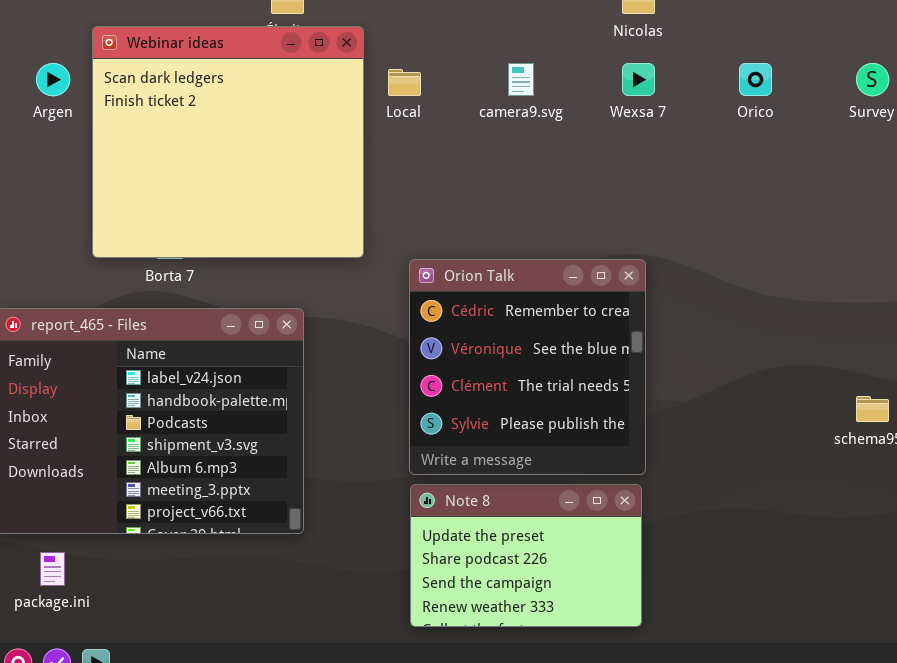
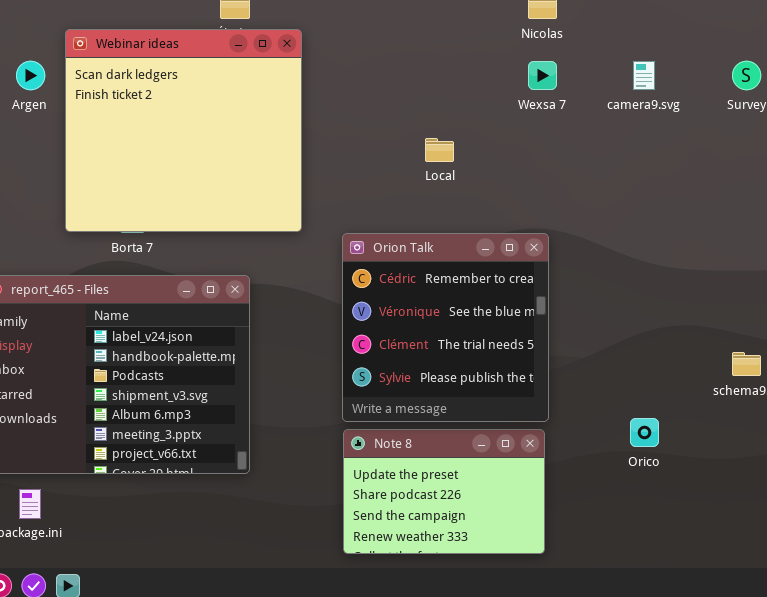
camera9.svg: [508,63,534,96] -> [633,61,655,90], moved
Orico: [739,63,772,96] -> [630,418,659,447], moved
Local: [388,69,421,96] -> [425,138,454,162], moved

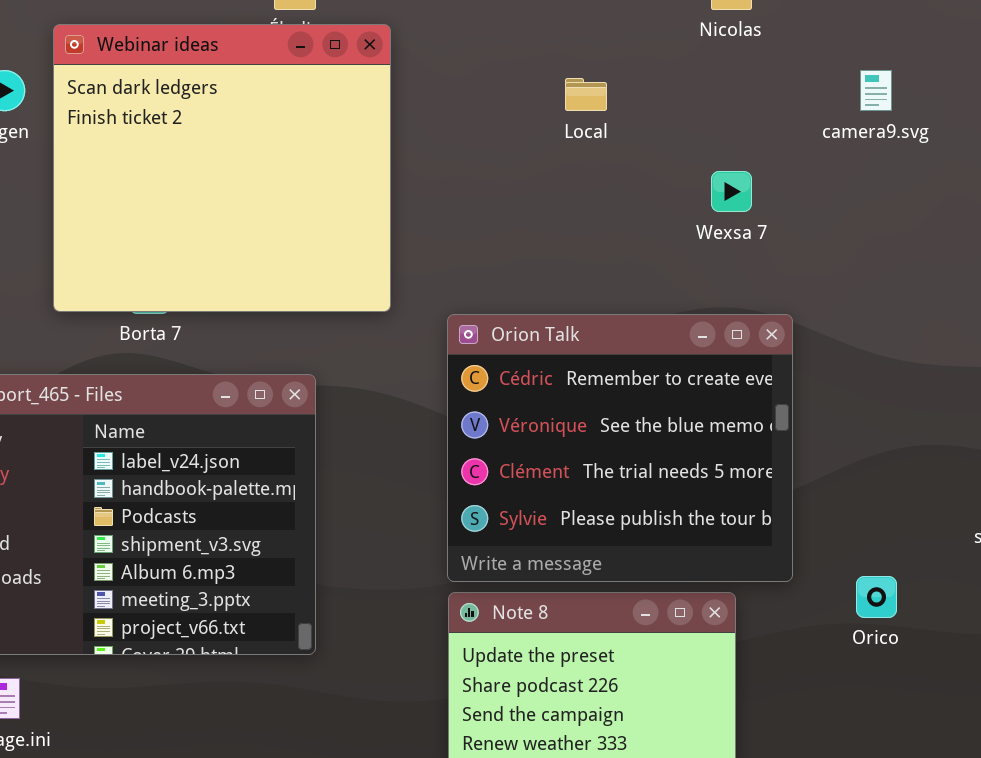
Wexsa 7: [528,61,557,90] -> [711,171,752,212], moved
Local: [425,138,454,162] -> [565,78,607,111], moved
Orion Talk: [342,233,549,422] -> [447,314,793,582], resized

